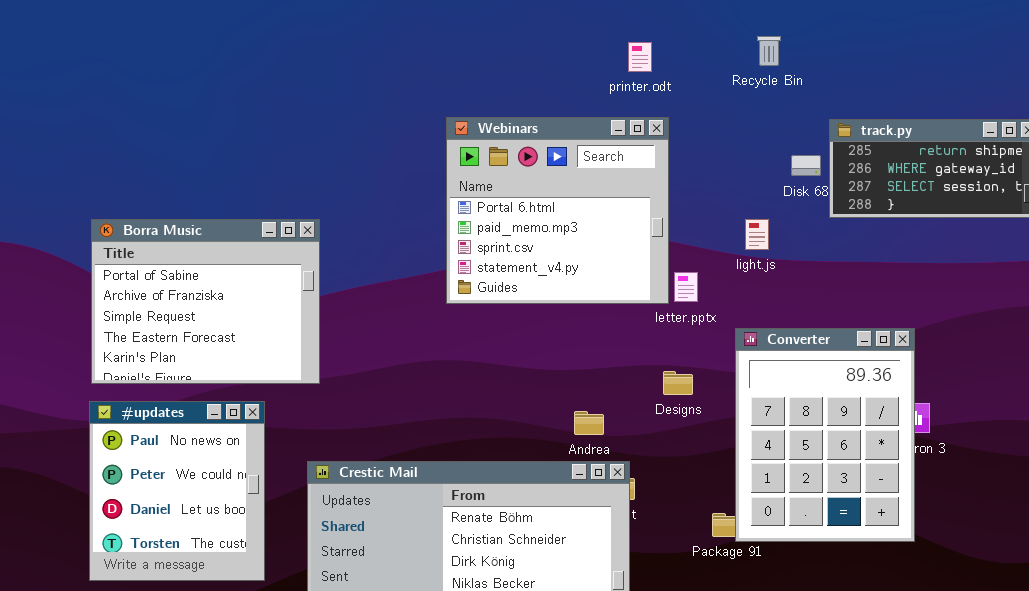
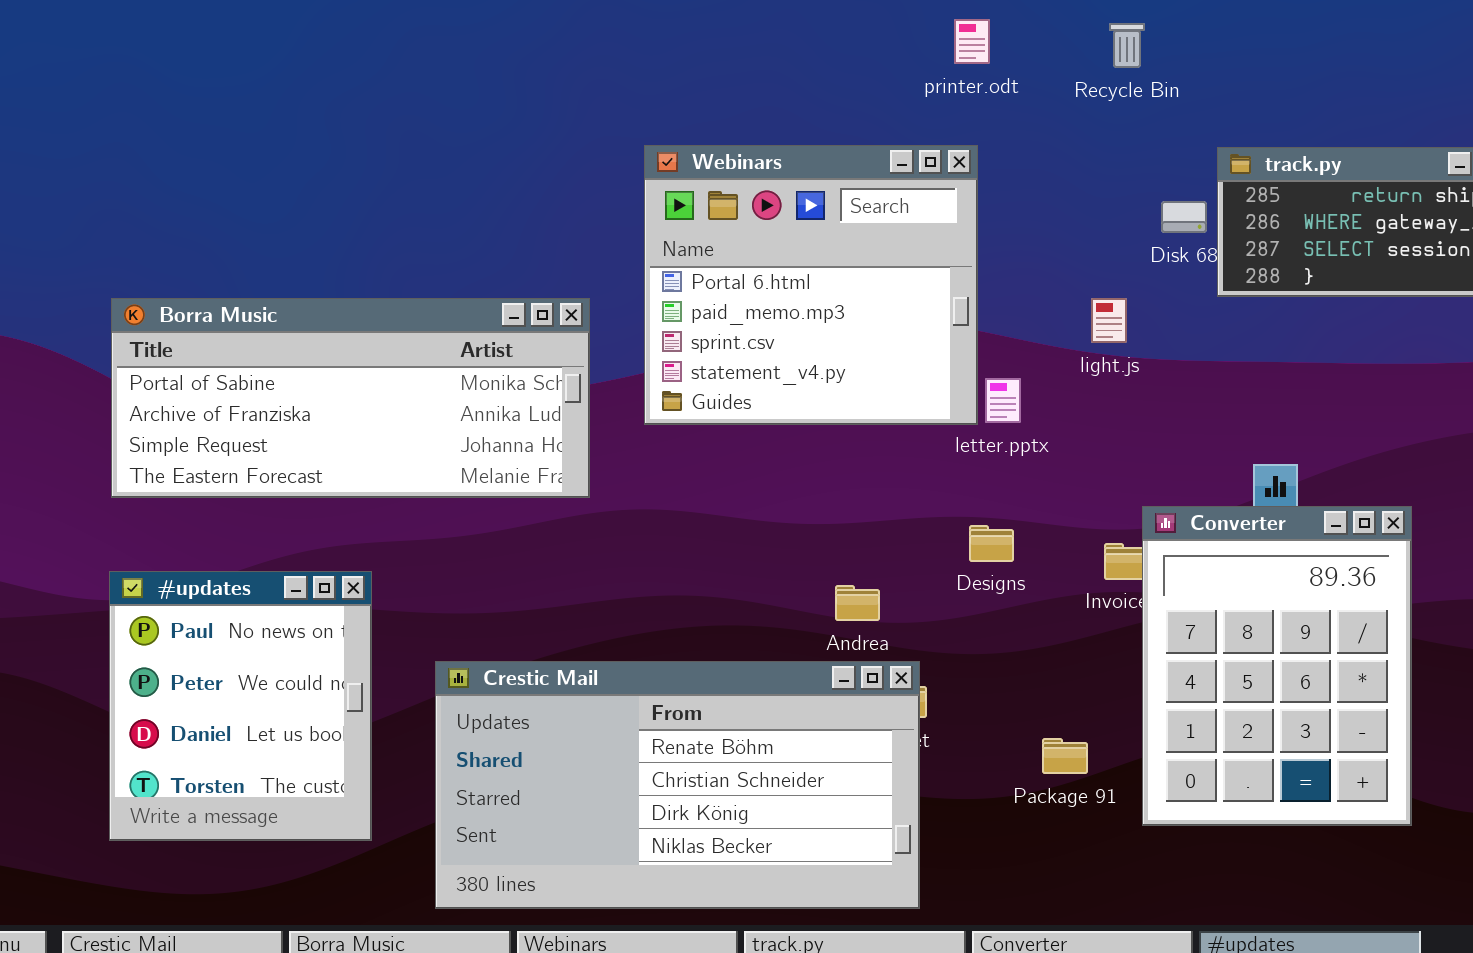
printer.odt: [628,42,652,72] -> [954,19,990,64], moved
Borra Music: [91,219,320,384] -> [111,298,590,498], resized
Converter: [735,328,915,542] -> [1142,506,1412,826], moved

